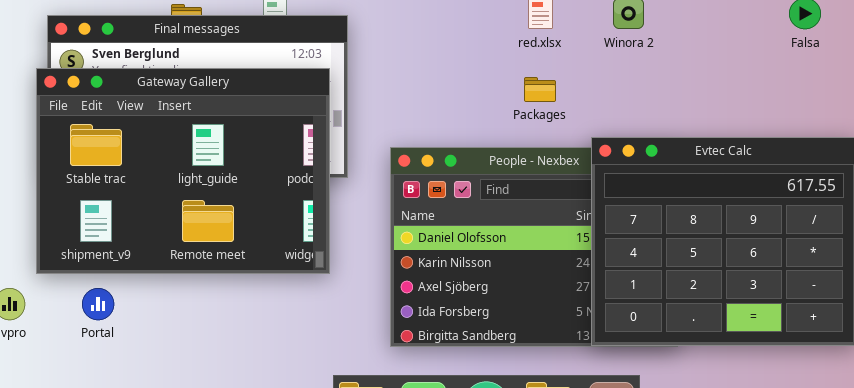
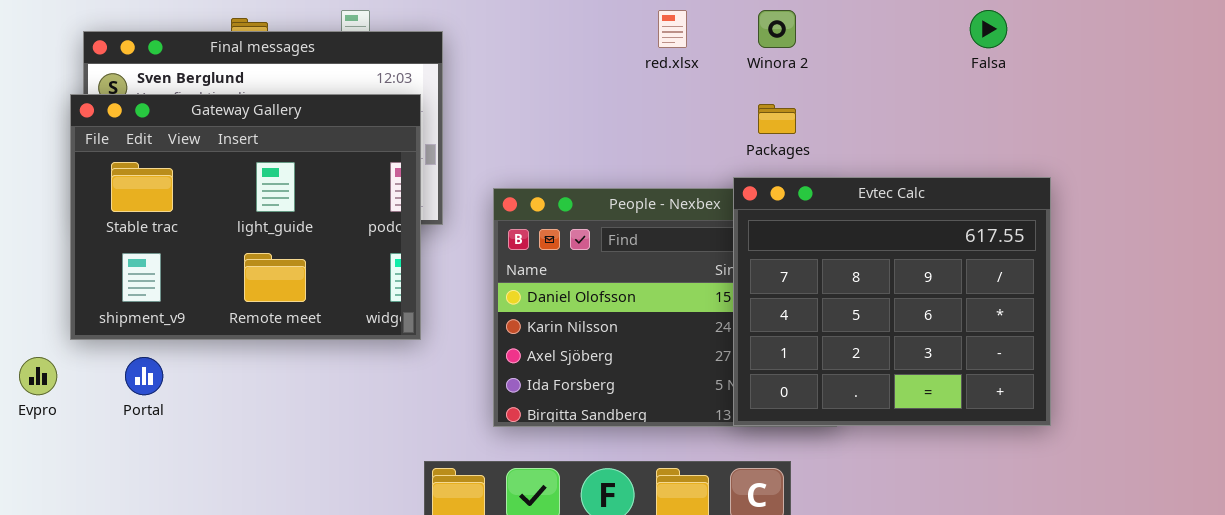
Packages: [524,77,556,102] -> [758,104,796,134], moved

